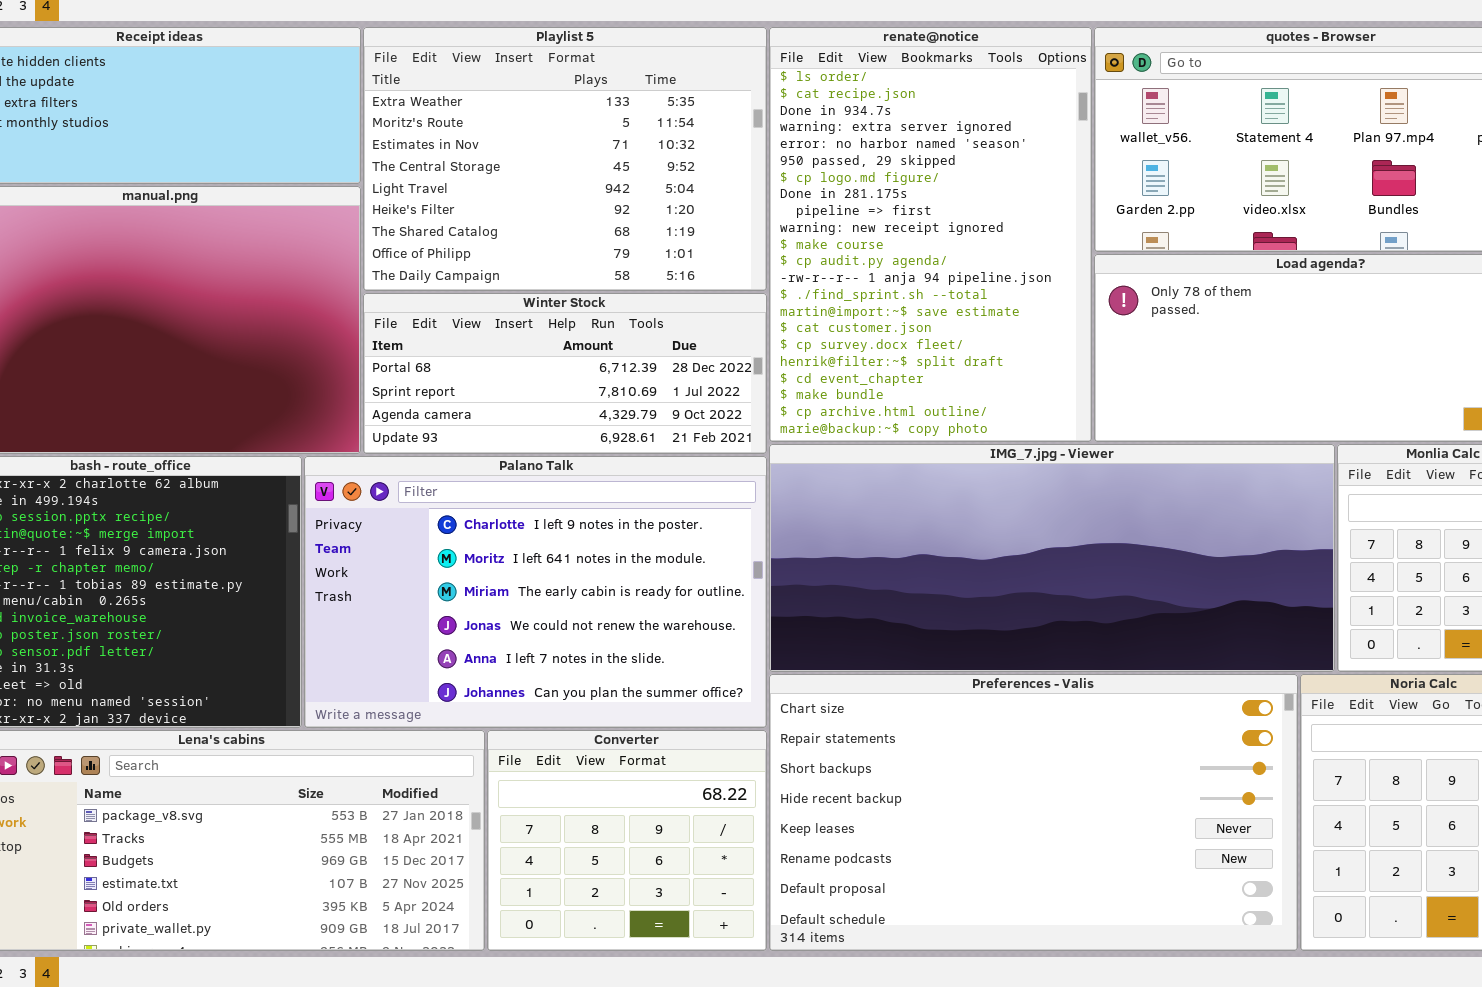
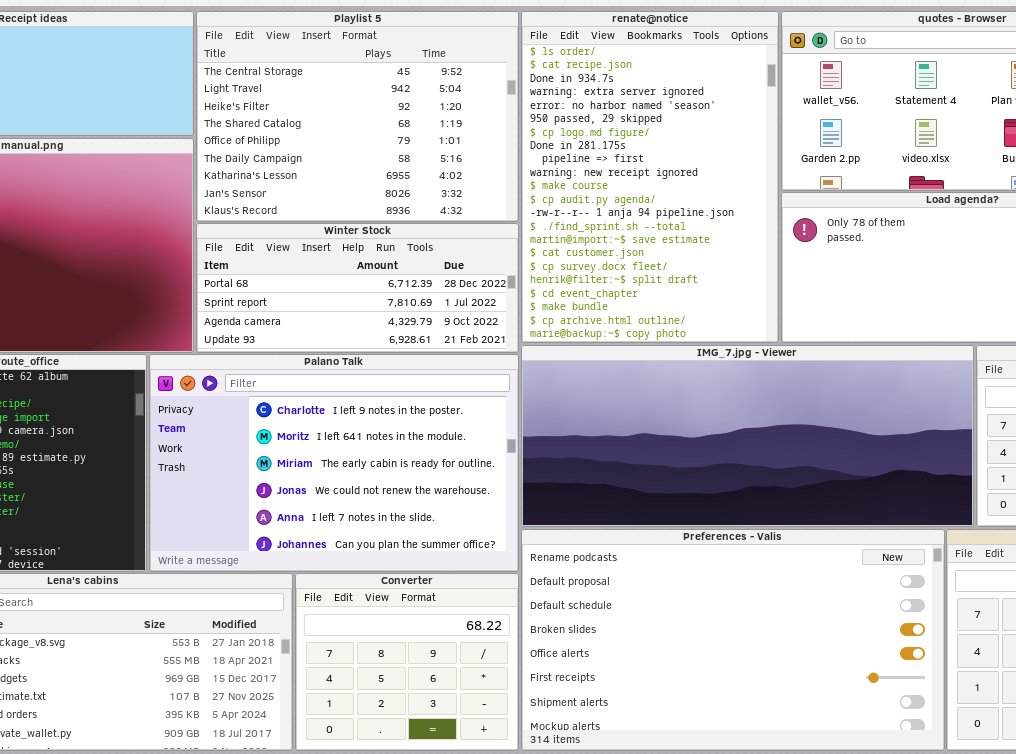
Playlist 5: [363,27,767,291] -> [196,11,519,222], scrolled down 3 rows
Preferences - Valis: [769,674,1298,951] -> [521,529,945,751], scrolled down 5 rows

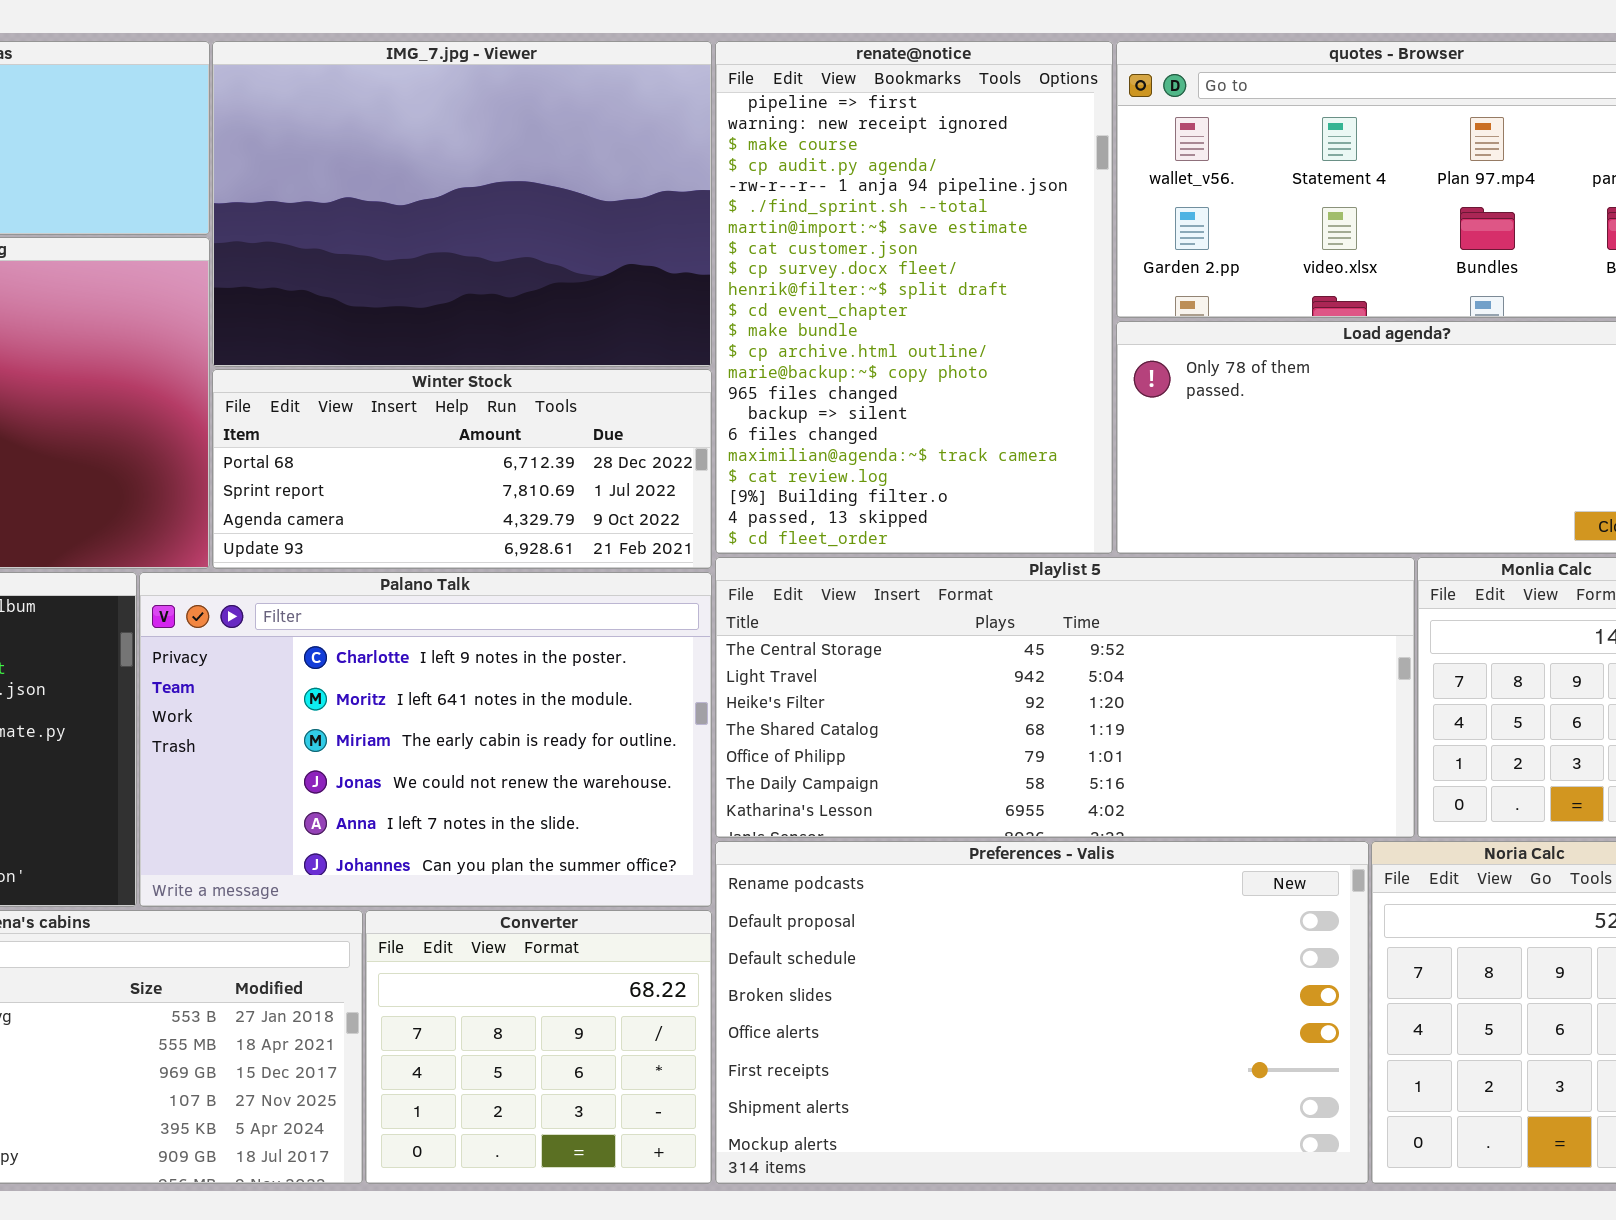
Playlist 5: [196,11,519,222] -> [715,557,1415,838], moved, resized
renate@notice: [521,11,779,343] -> [715,41,1113,554], scrolled down 8 rows
IMG_7.jpg - Viewer: [521,345,974,527] -> [212,41,712,367], moved, resized

